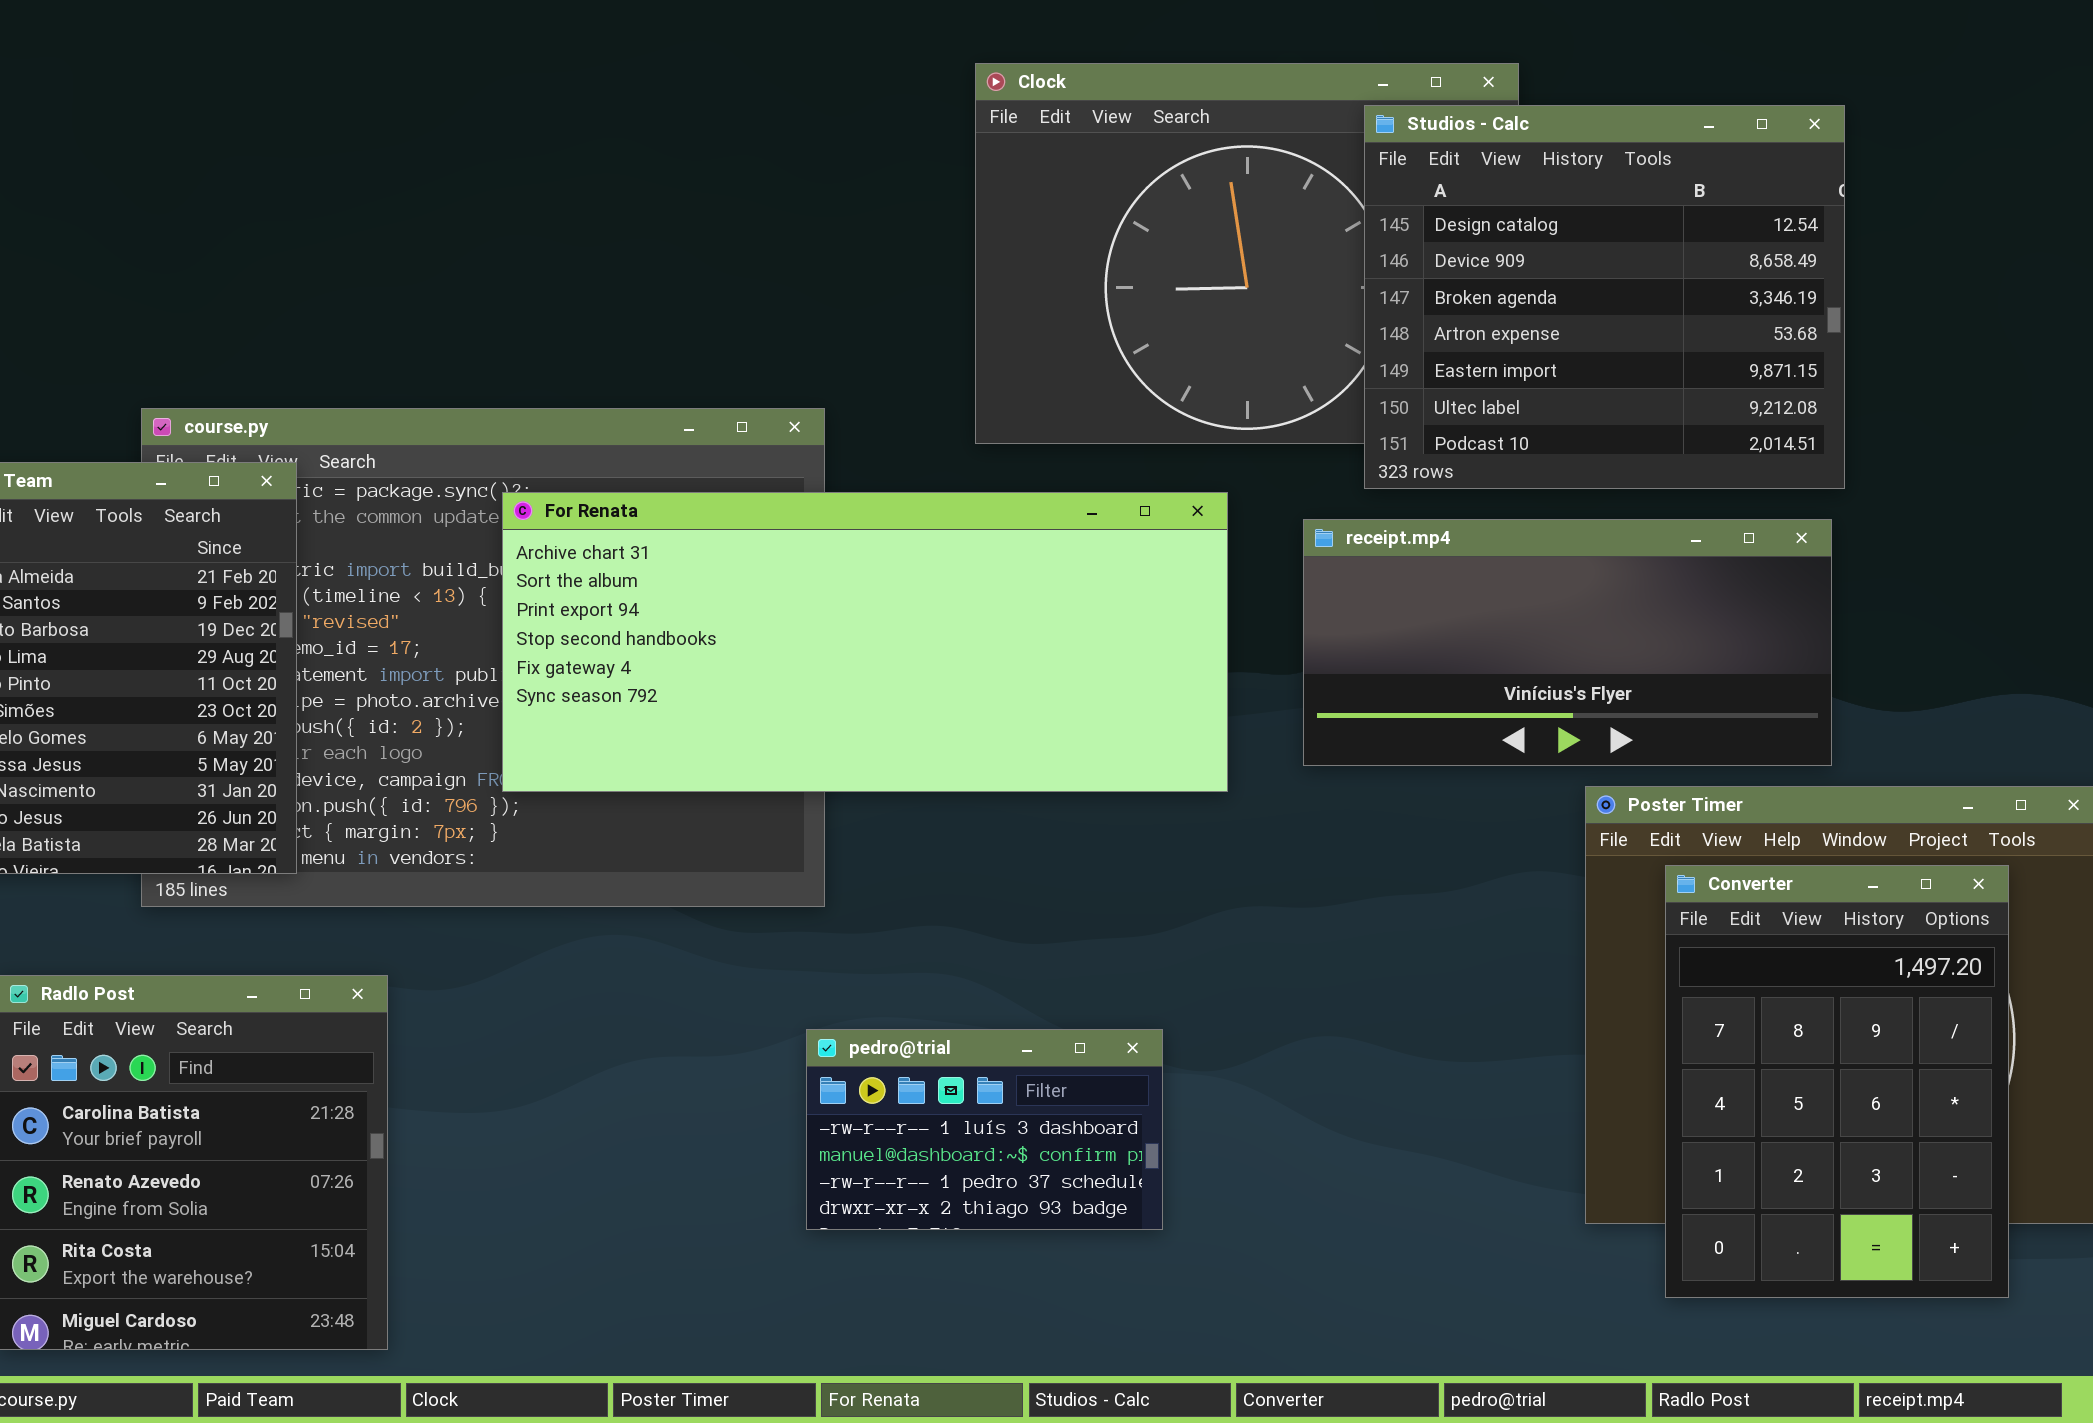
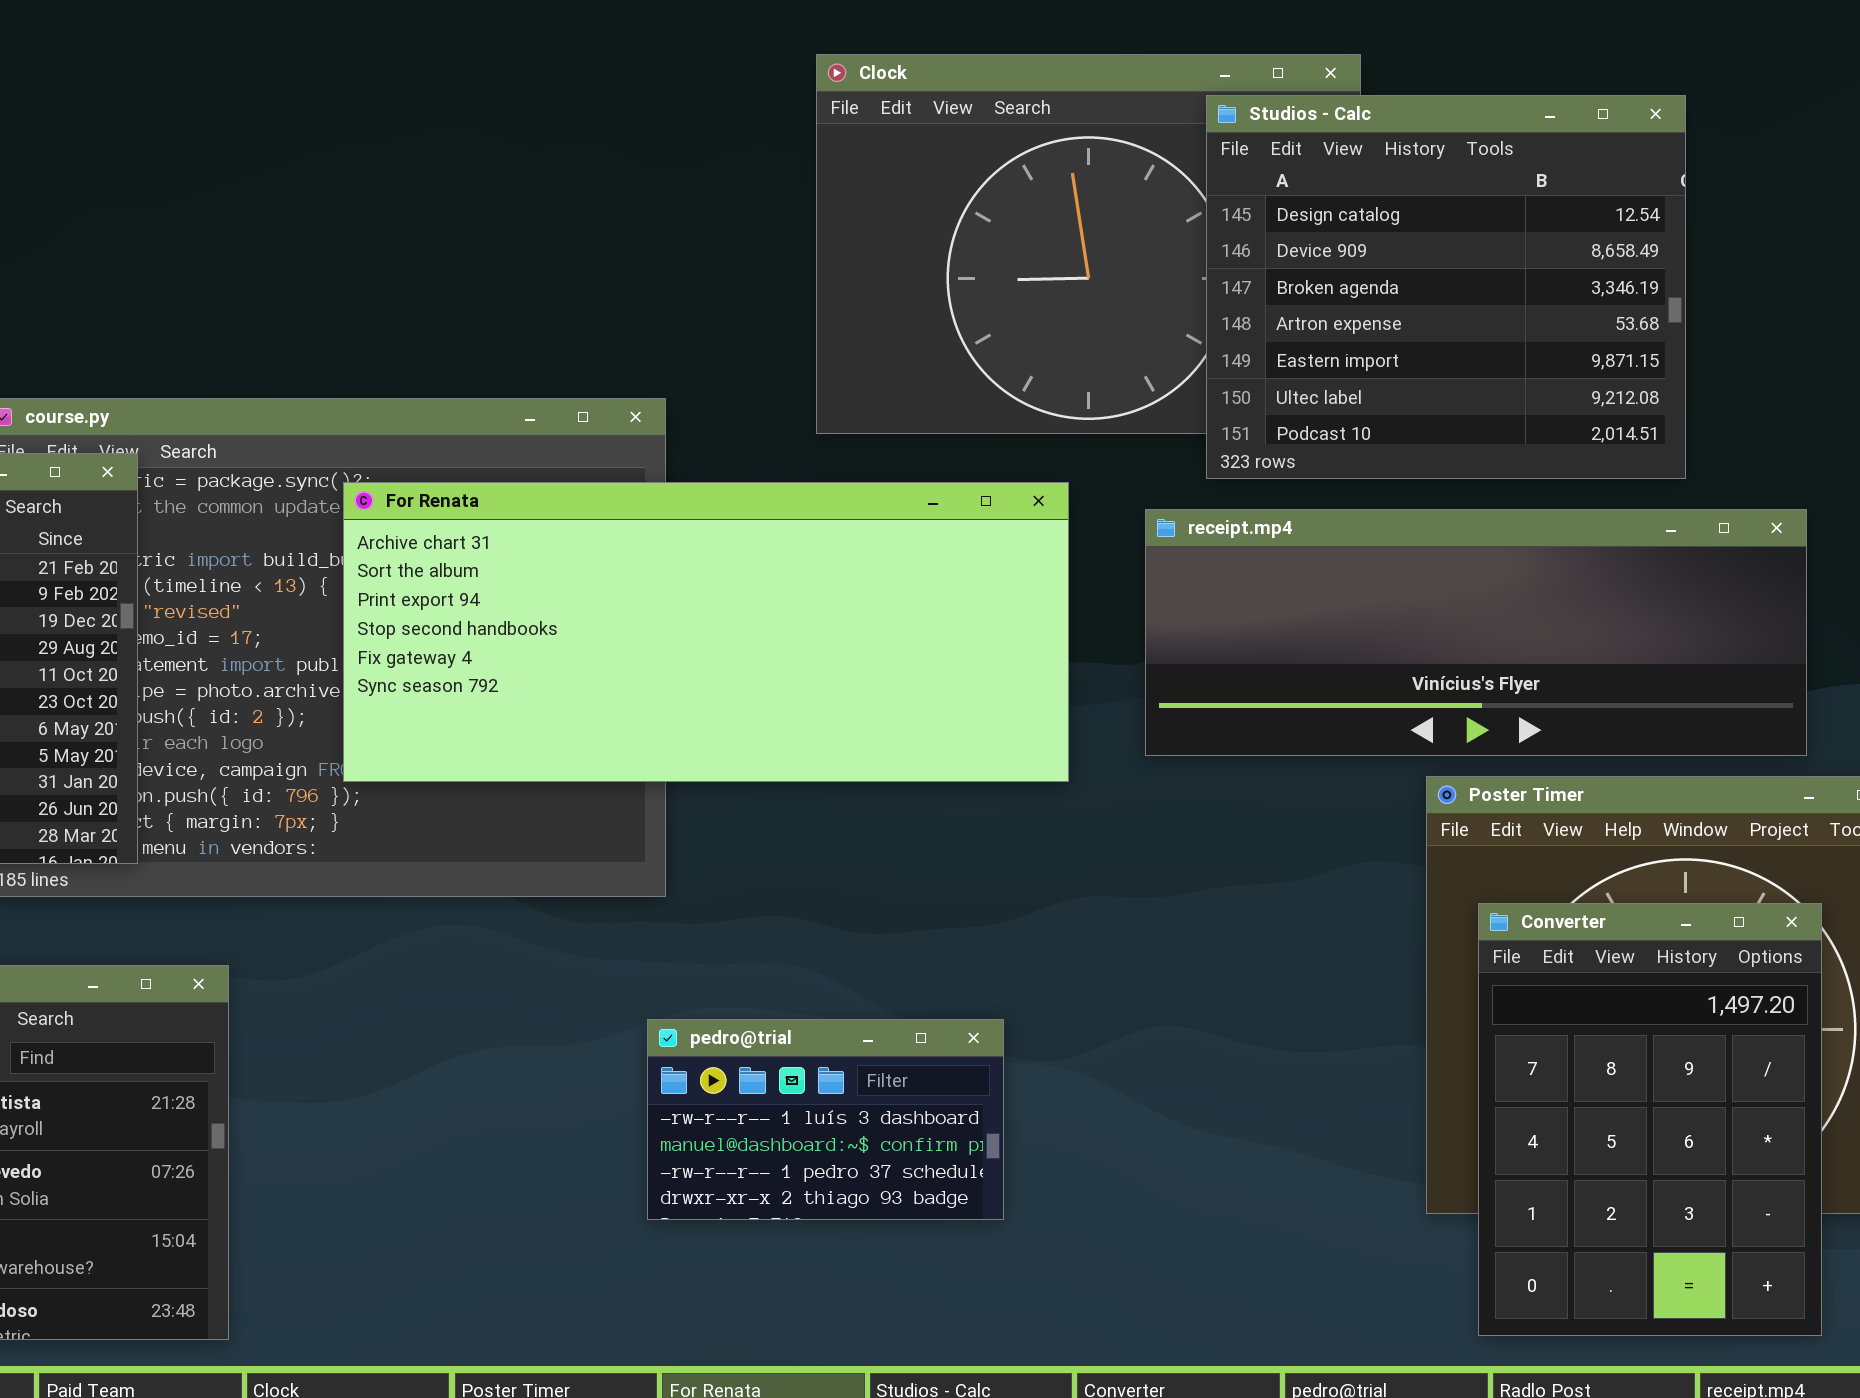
receipt.mp4: [1303,519,1832,766] -> [1145,509,1807,756], resized
Converter: [1665,865,2009,1298] -> [1478,903,1822,1336], moved

